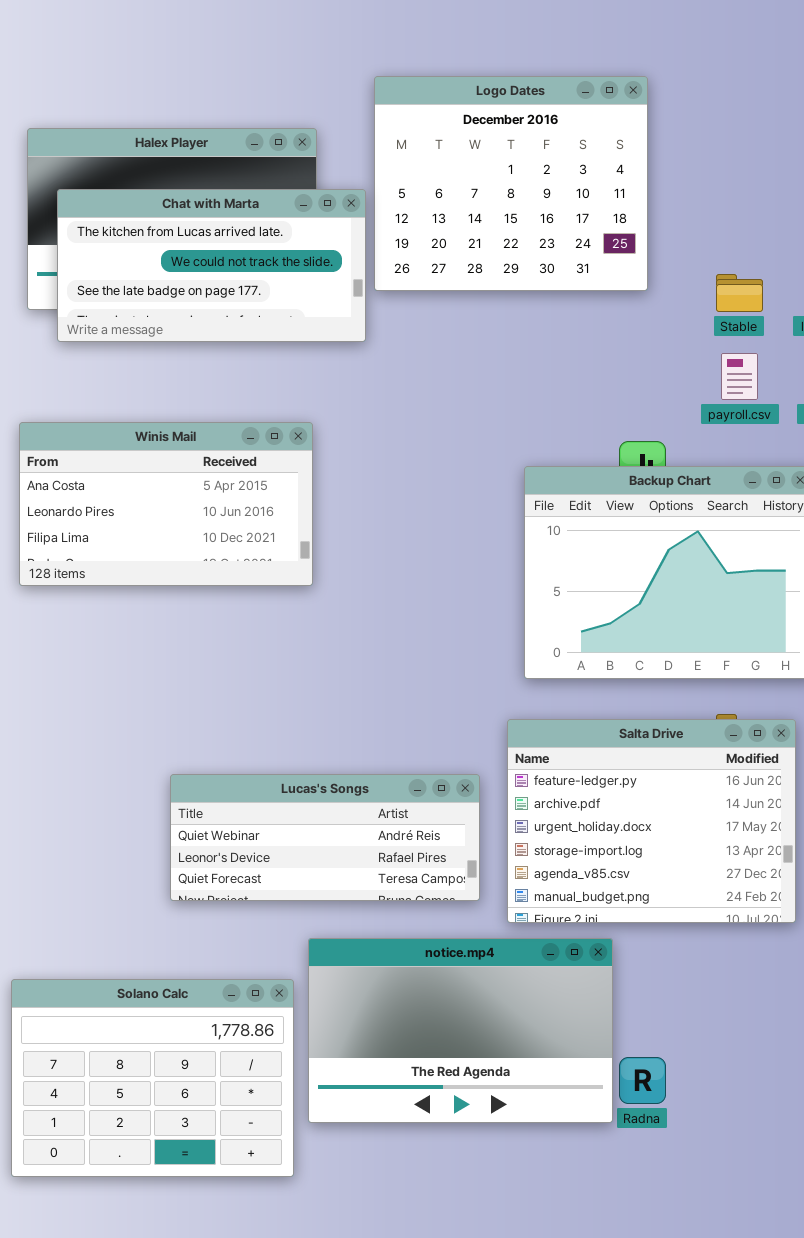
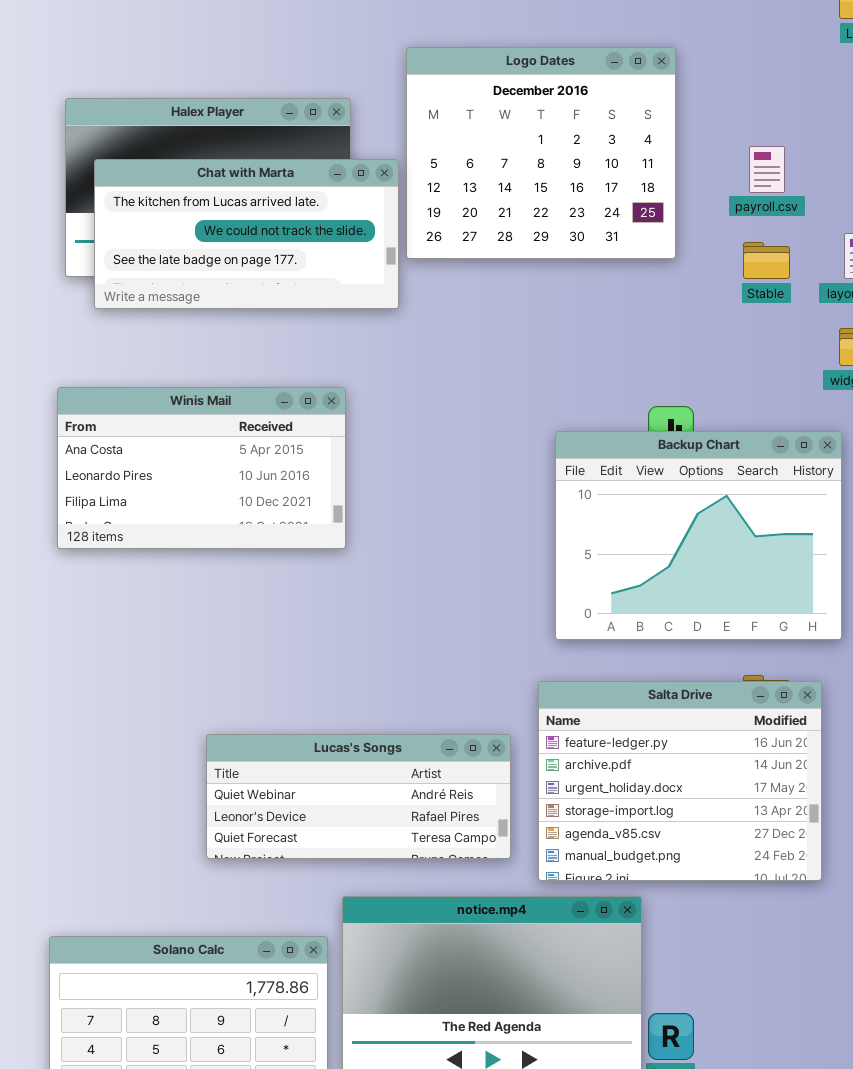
payroll.csv: [721,353,758,400] -> [749,146,785,193], moved

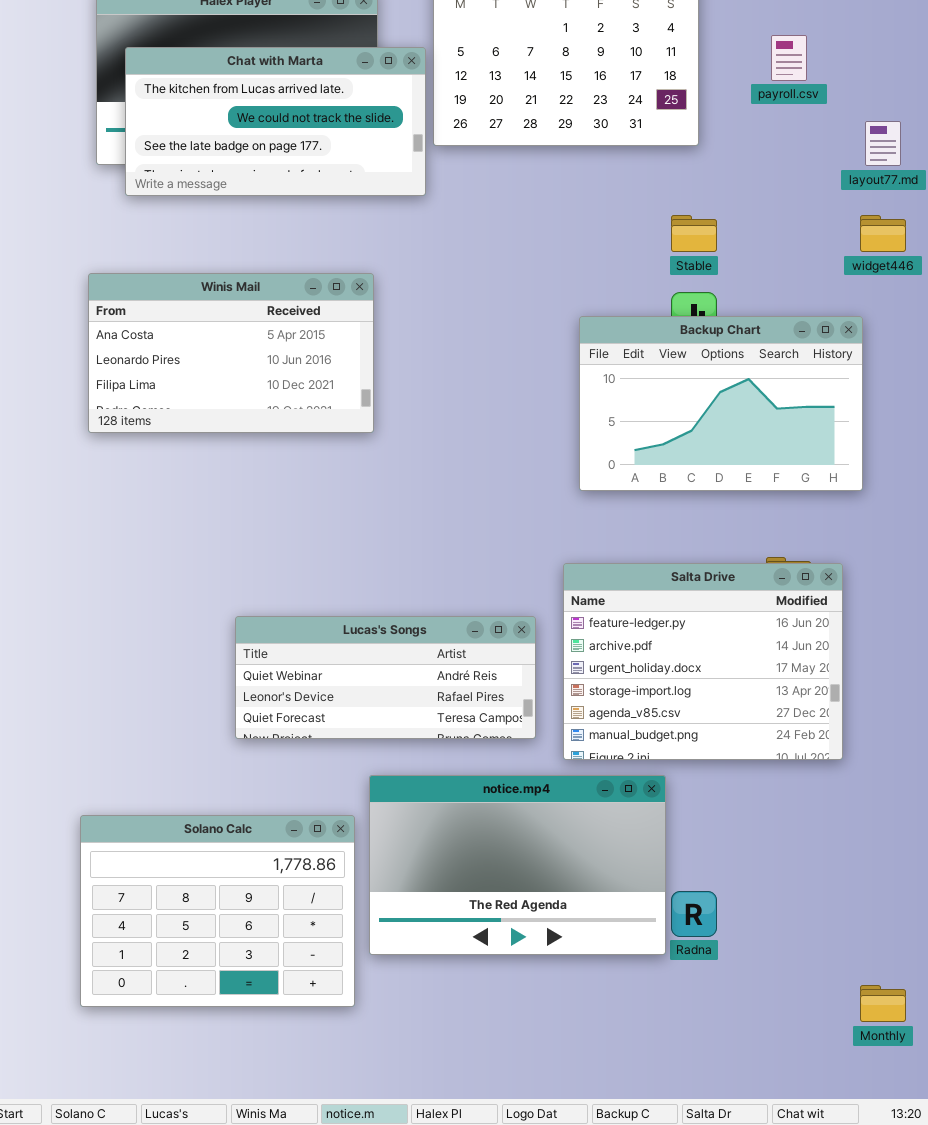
Stable: [743,242,790,279] -> [671,215,717,252], moved
Backup Chart: [555,431,842,640] -> [579,316,863,491], resized

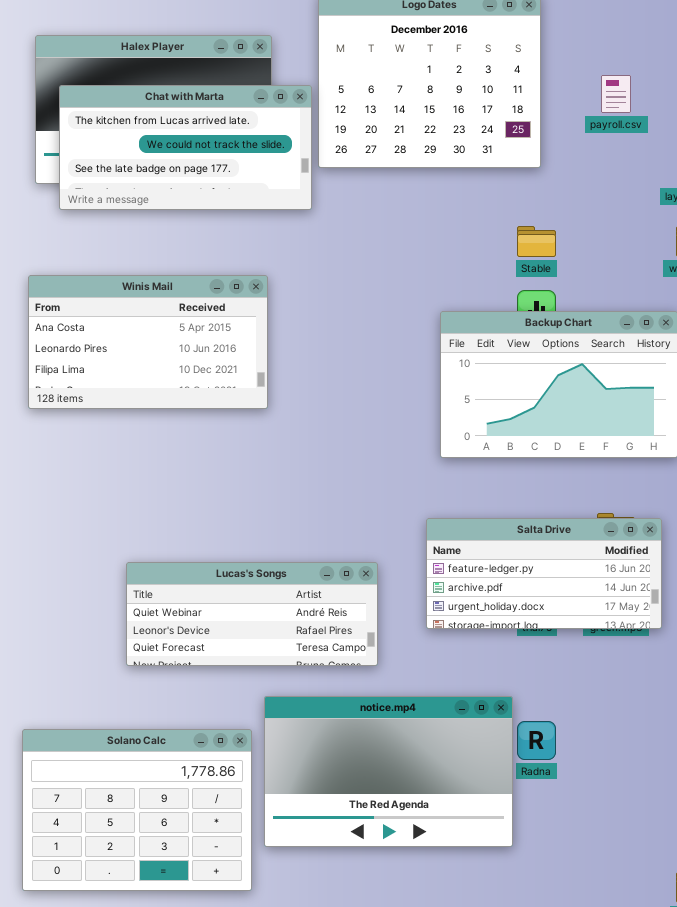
Salta Drive: [563,563,843,760] -> [426,518,662,629], resized
Lucas's Songs: [235,616,536,739] -> [126,562,378,666], moved
Radna: [671,891,717,937] -> [517,721,556,760], moved

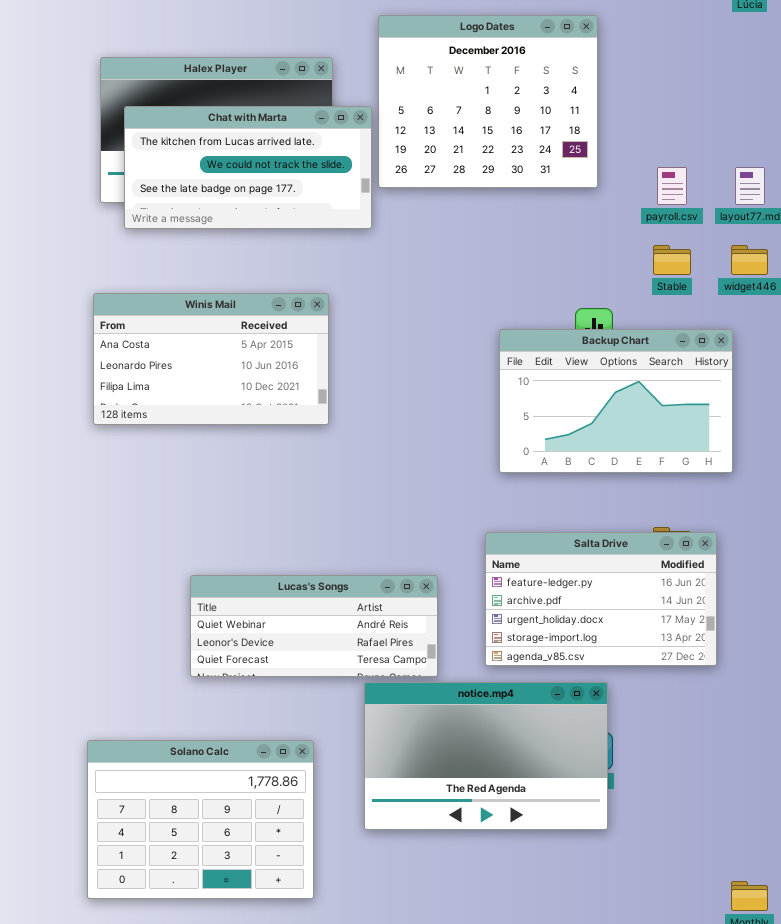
payroll.csv: [601,75,631,113] -> [657,167,687,205], moved
Stable: [517,226,556,257] -> [653,245,691,275], moved
Salta Drive: [426,518,662,629] -> [485,532,717,666], resized
notice.mp4: [264,696,513,847] -> [364,682,608,830], moved

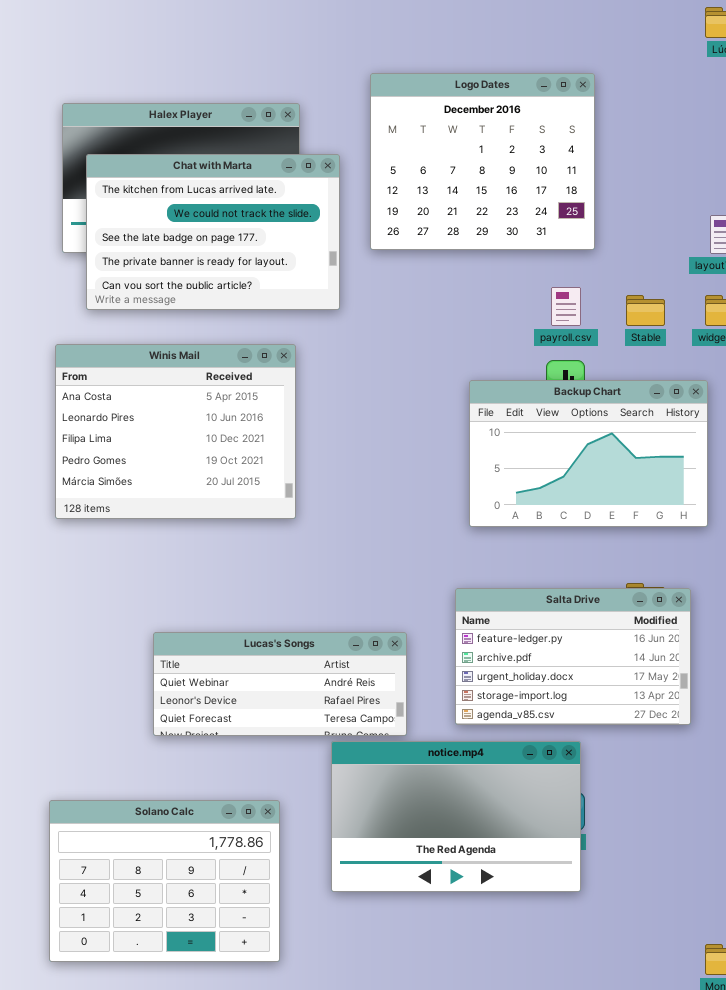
Logo Dates: [378,15,598,188] -> [370,73,595,250], moved
Chat with Marta: [124,106,372,229] -> [86,154,340,310], resized
payroll.csv: [657,167,687,205] -> [551,287,581,326], moved
Winis Mail: [93,293,329,425] -> [55,344,296,519], resized

